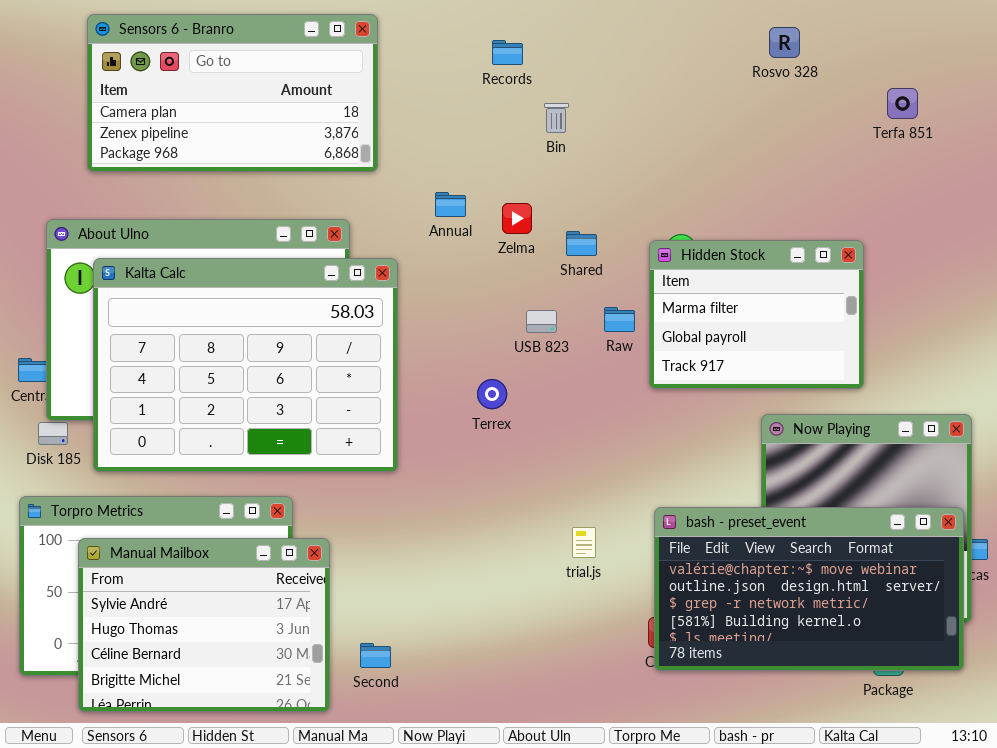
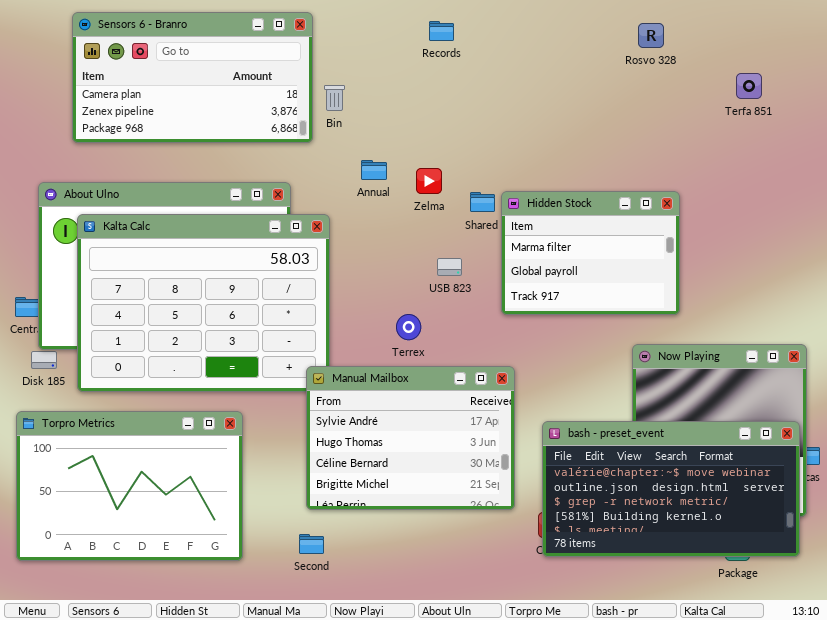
Records: [492,40,523,65] -> [429,21,454,41], moved
Bin: [544,103,569,133] -> [324,85,345,111], moved
Hidden Stock: [649,240,864,389] -> [501,191,680,315], moved
Manual Mailbox: [78,538,330,712] -> [306,366,515,510], moved

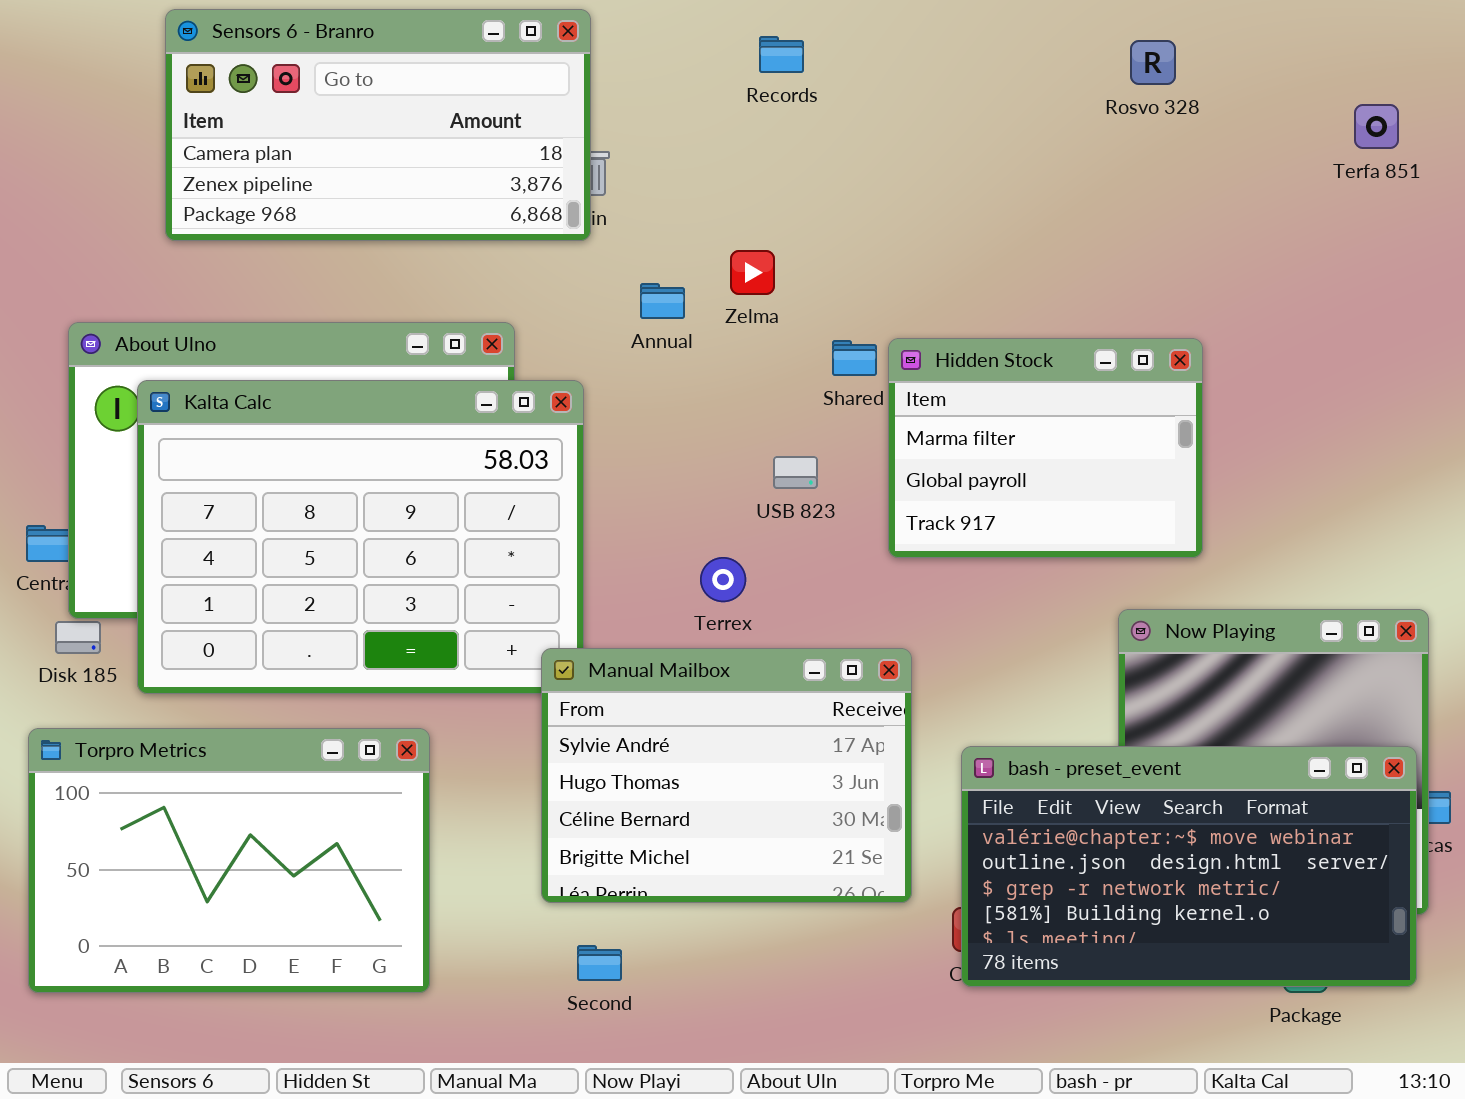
Sensors 6 - Branro: [72,12,313,143] -> [165,9,591,241], moved
Terfa 851: [736,73,762,99] -> [1354,104,1399,149], moved
Zelma: [416,168,442,194] -> [730,250,775,295], moved
Second: [299,534,324,554] -> [577,945,622,981], moved

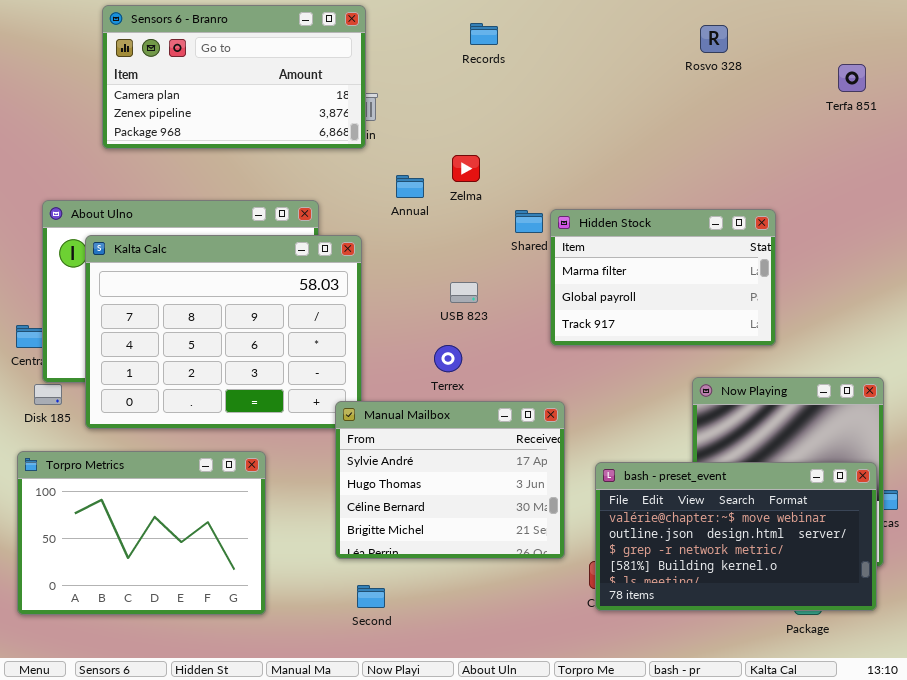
Hidden Stock: [888,338,1203,558] -> [550,209,776,346], resized
USB 823: [773,456,818,489] -> [450,282,478,303], moved

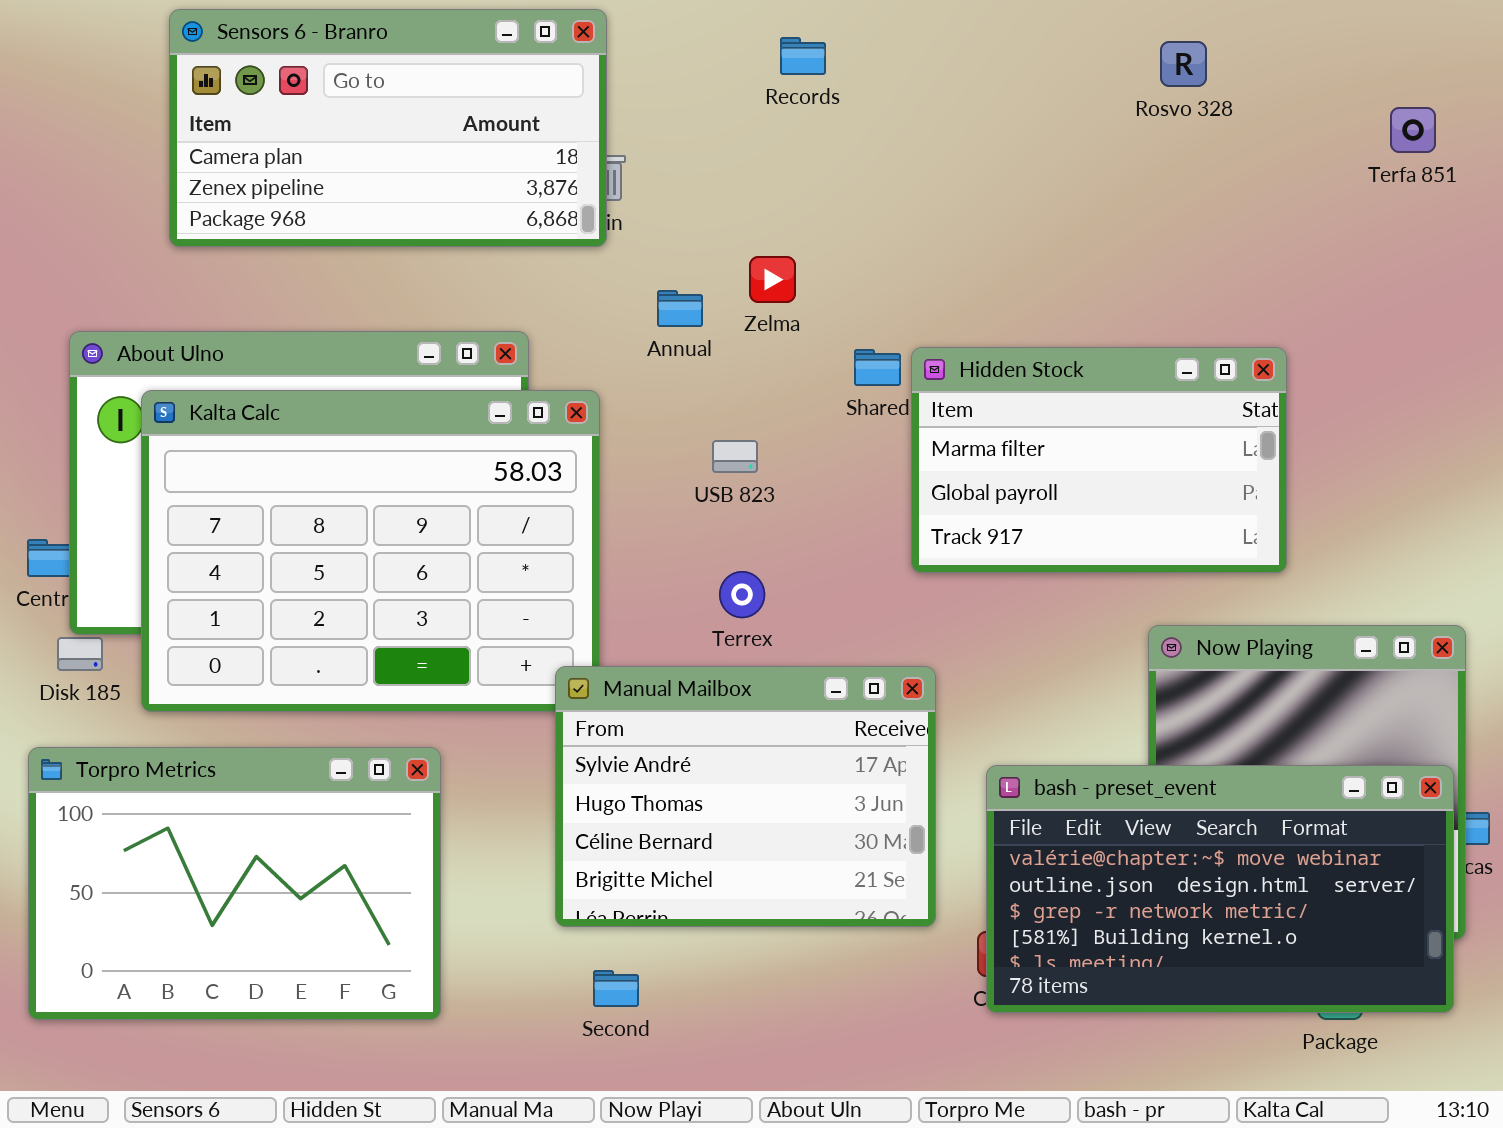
USB 823: [450,282,478,303] -> [712,440,758,473], moved

